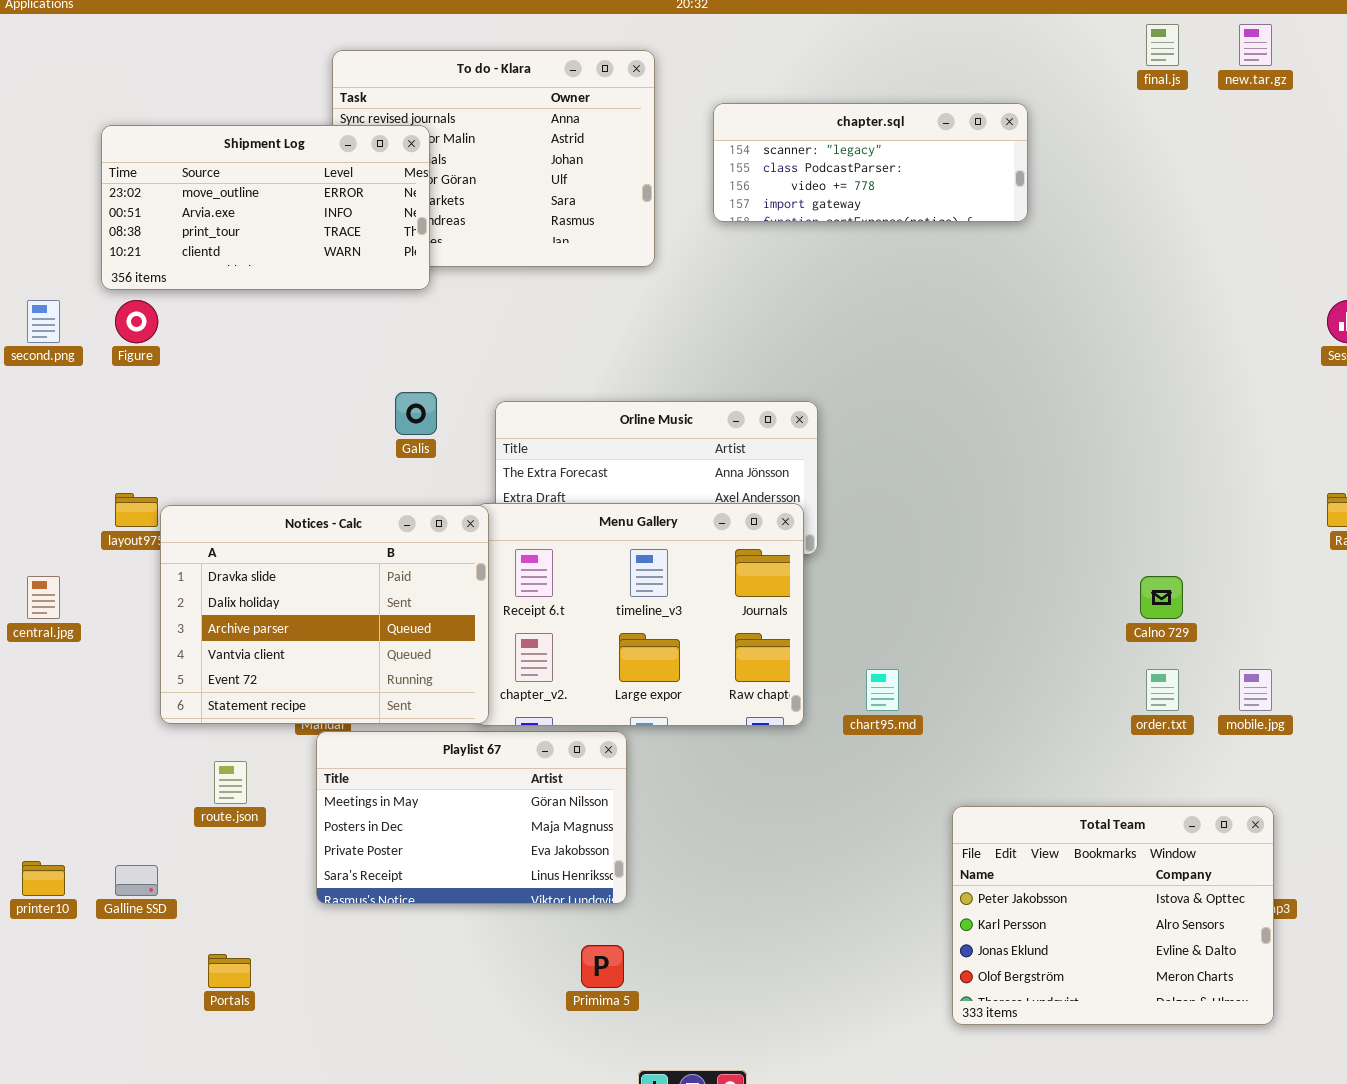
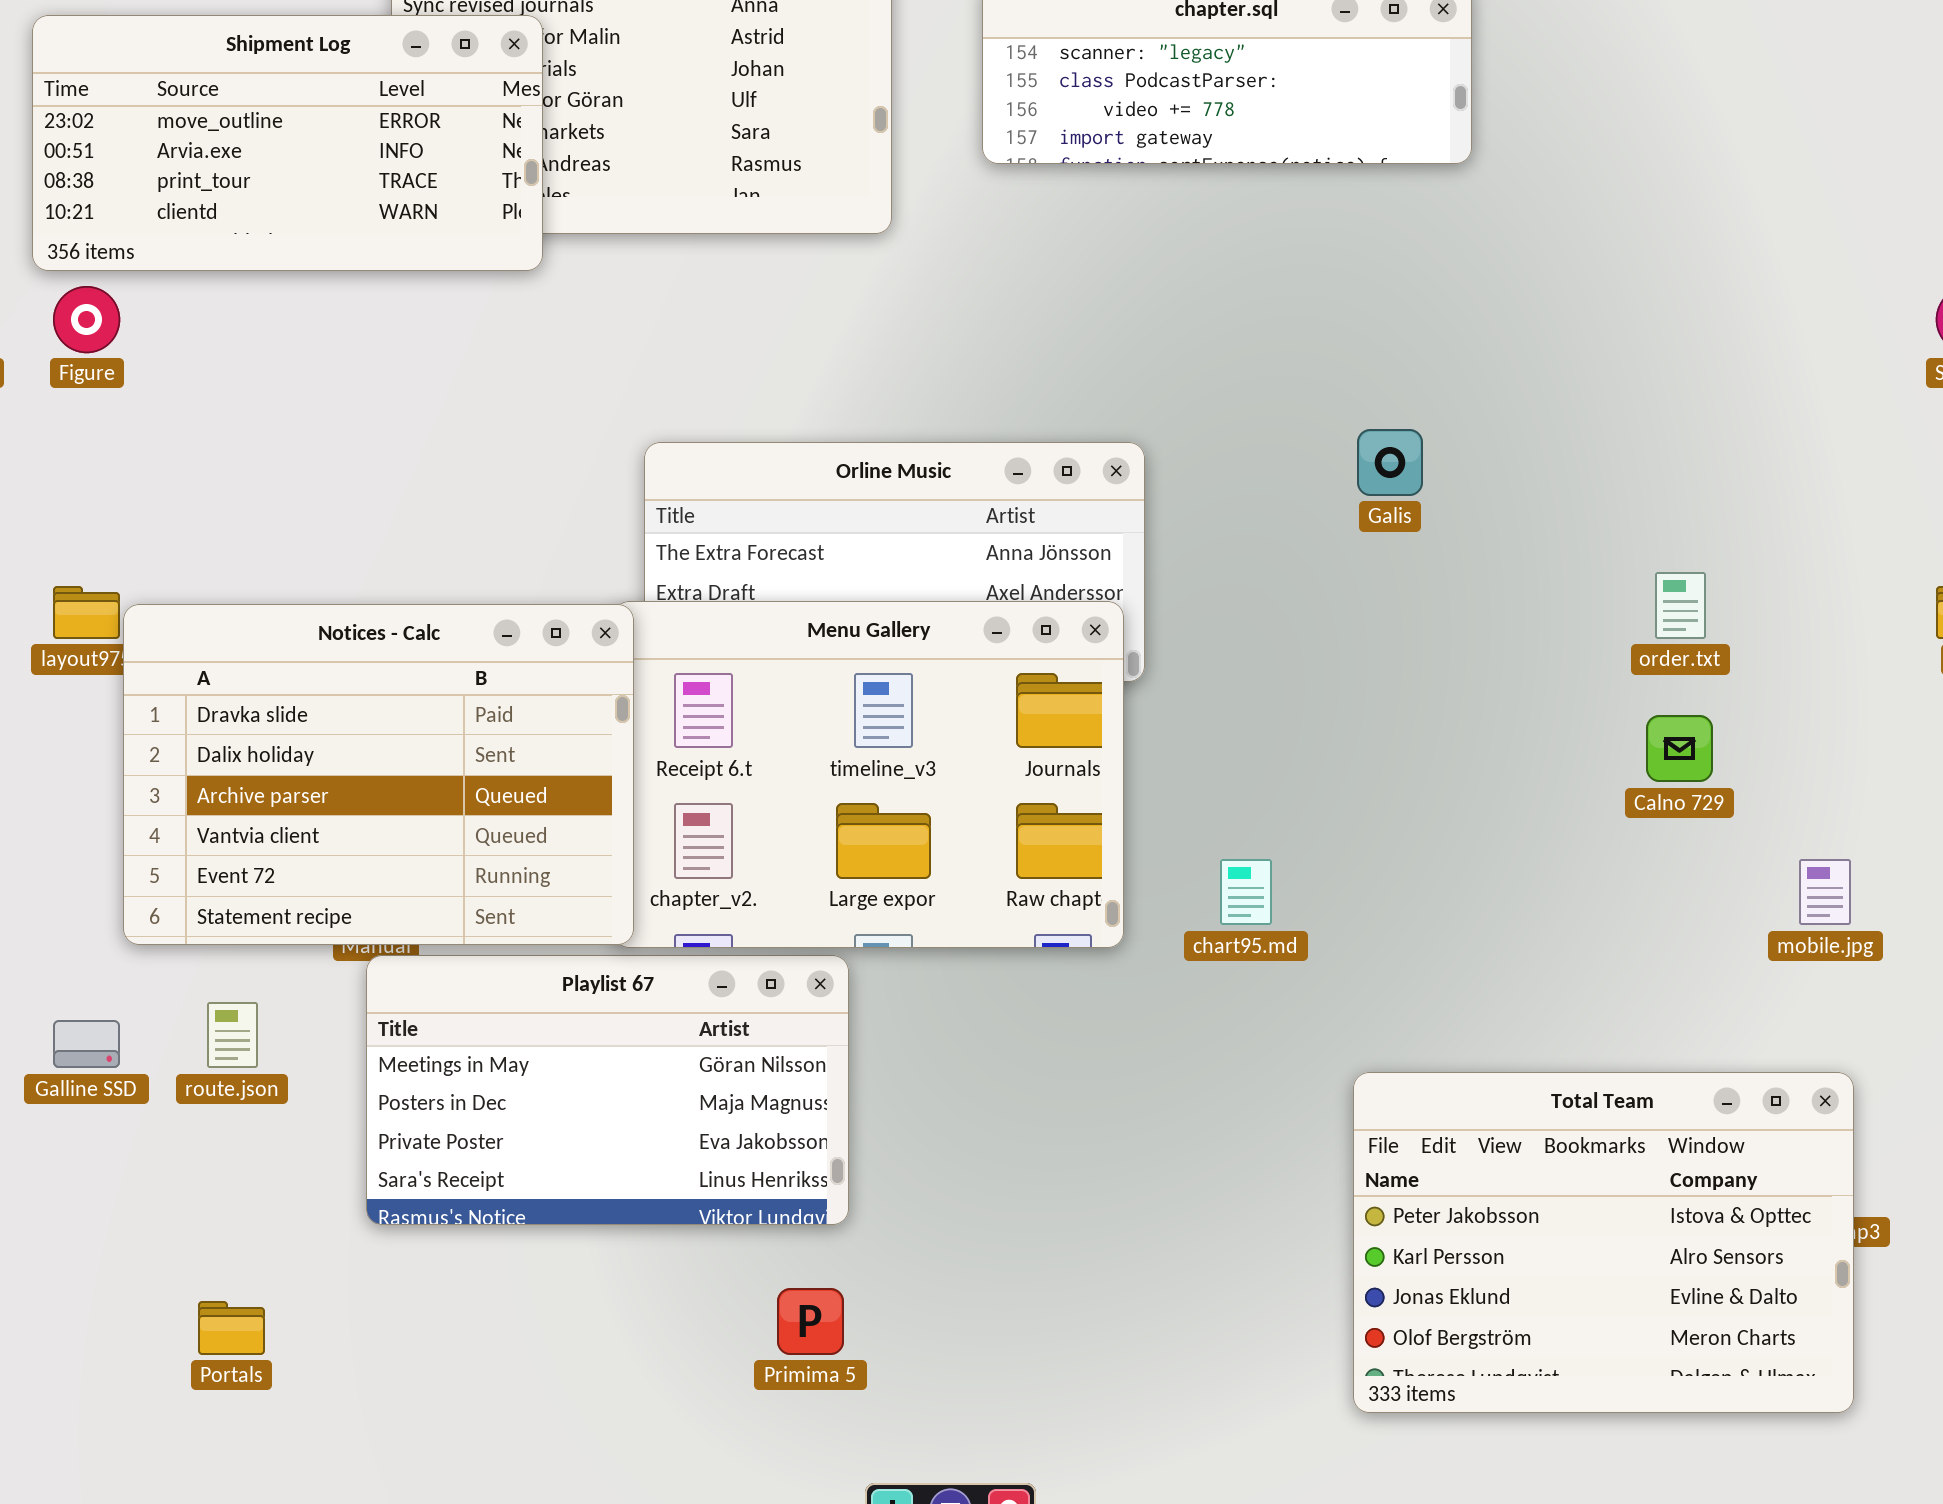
Galis: [395,392,437,435] -> [1357,429,1423,496], moved
order.txt: [1146,669,1179,711] -> [1655,572,1706,639], moved
Galline SSD: [115,865,158,896] -> [53,1020,120,1068], moved

